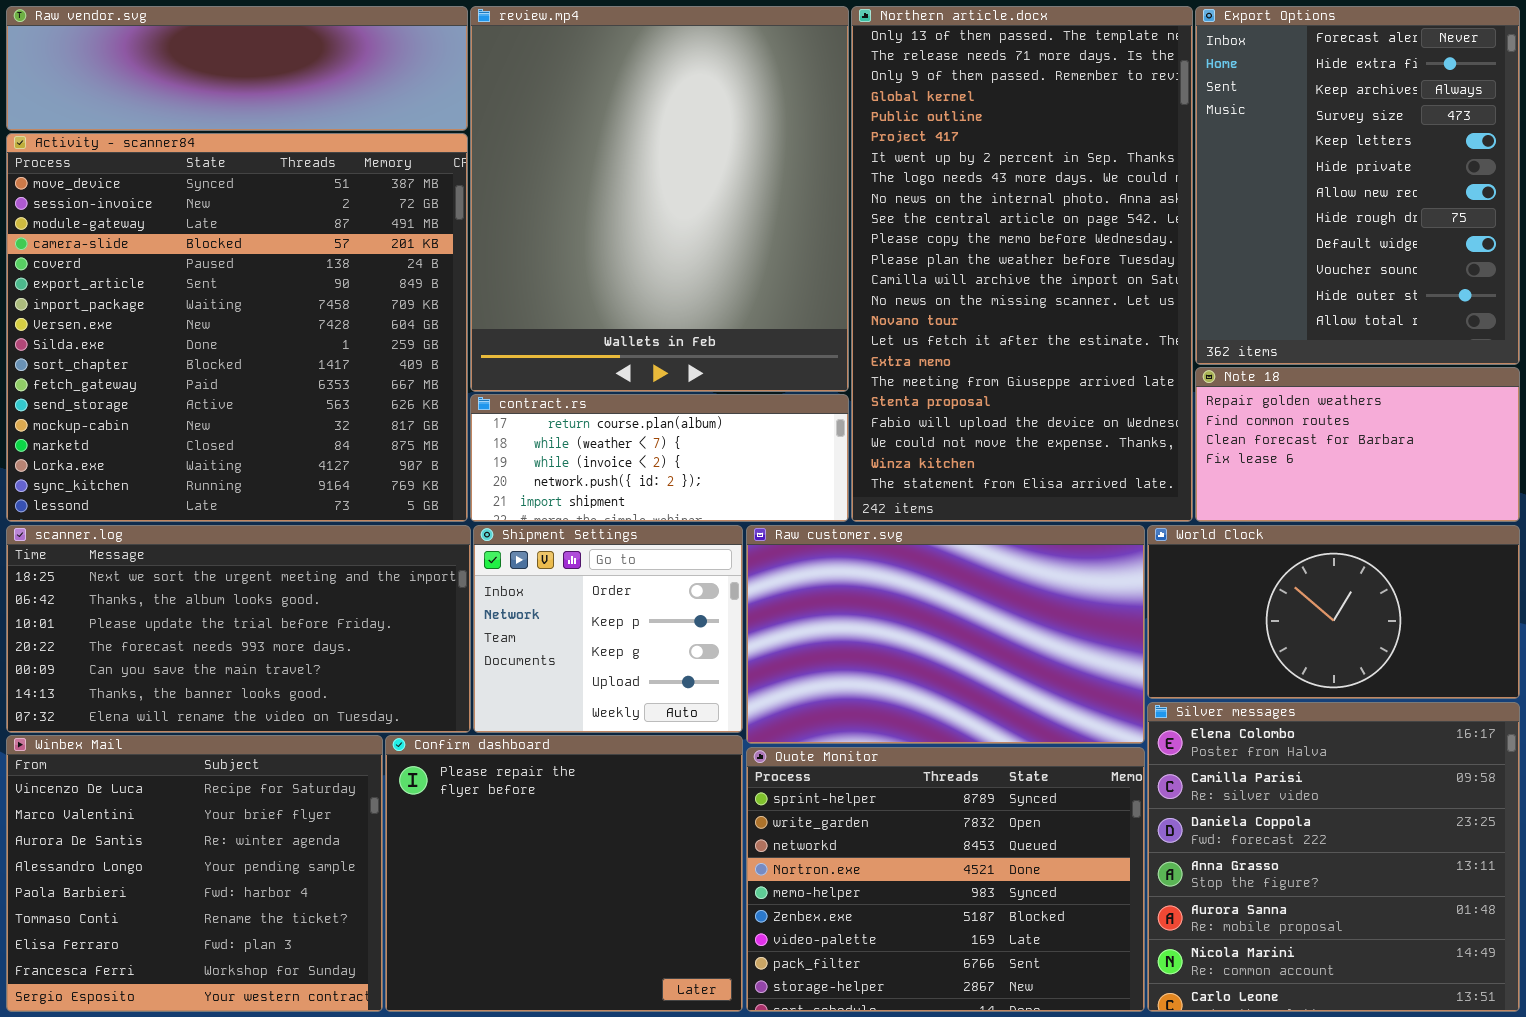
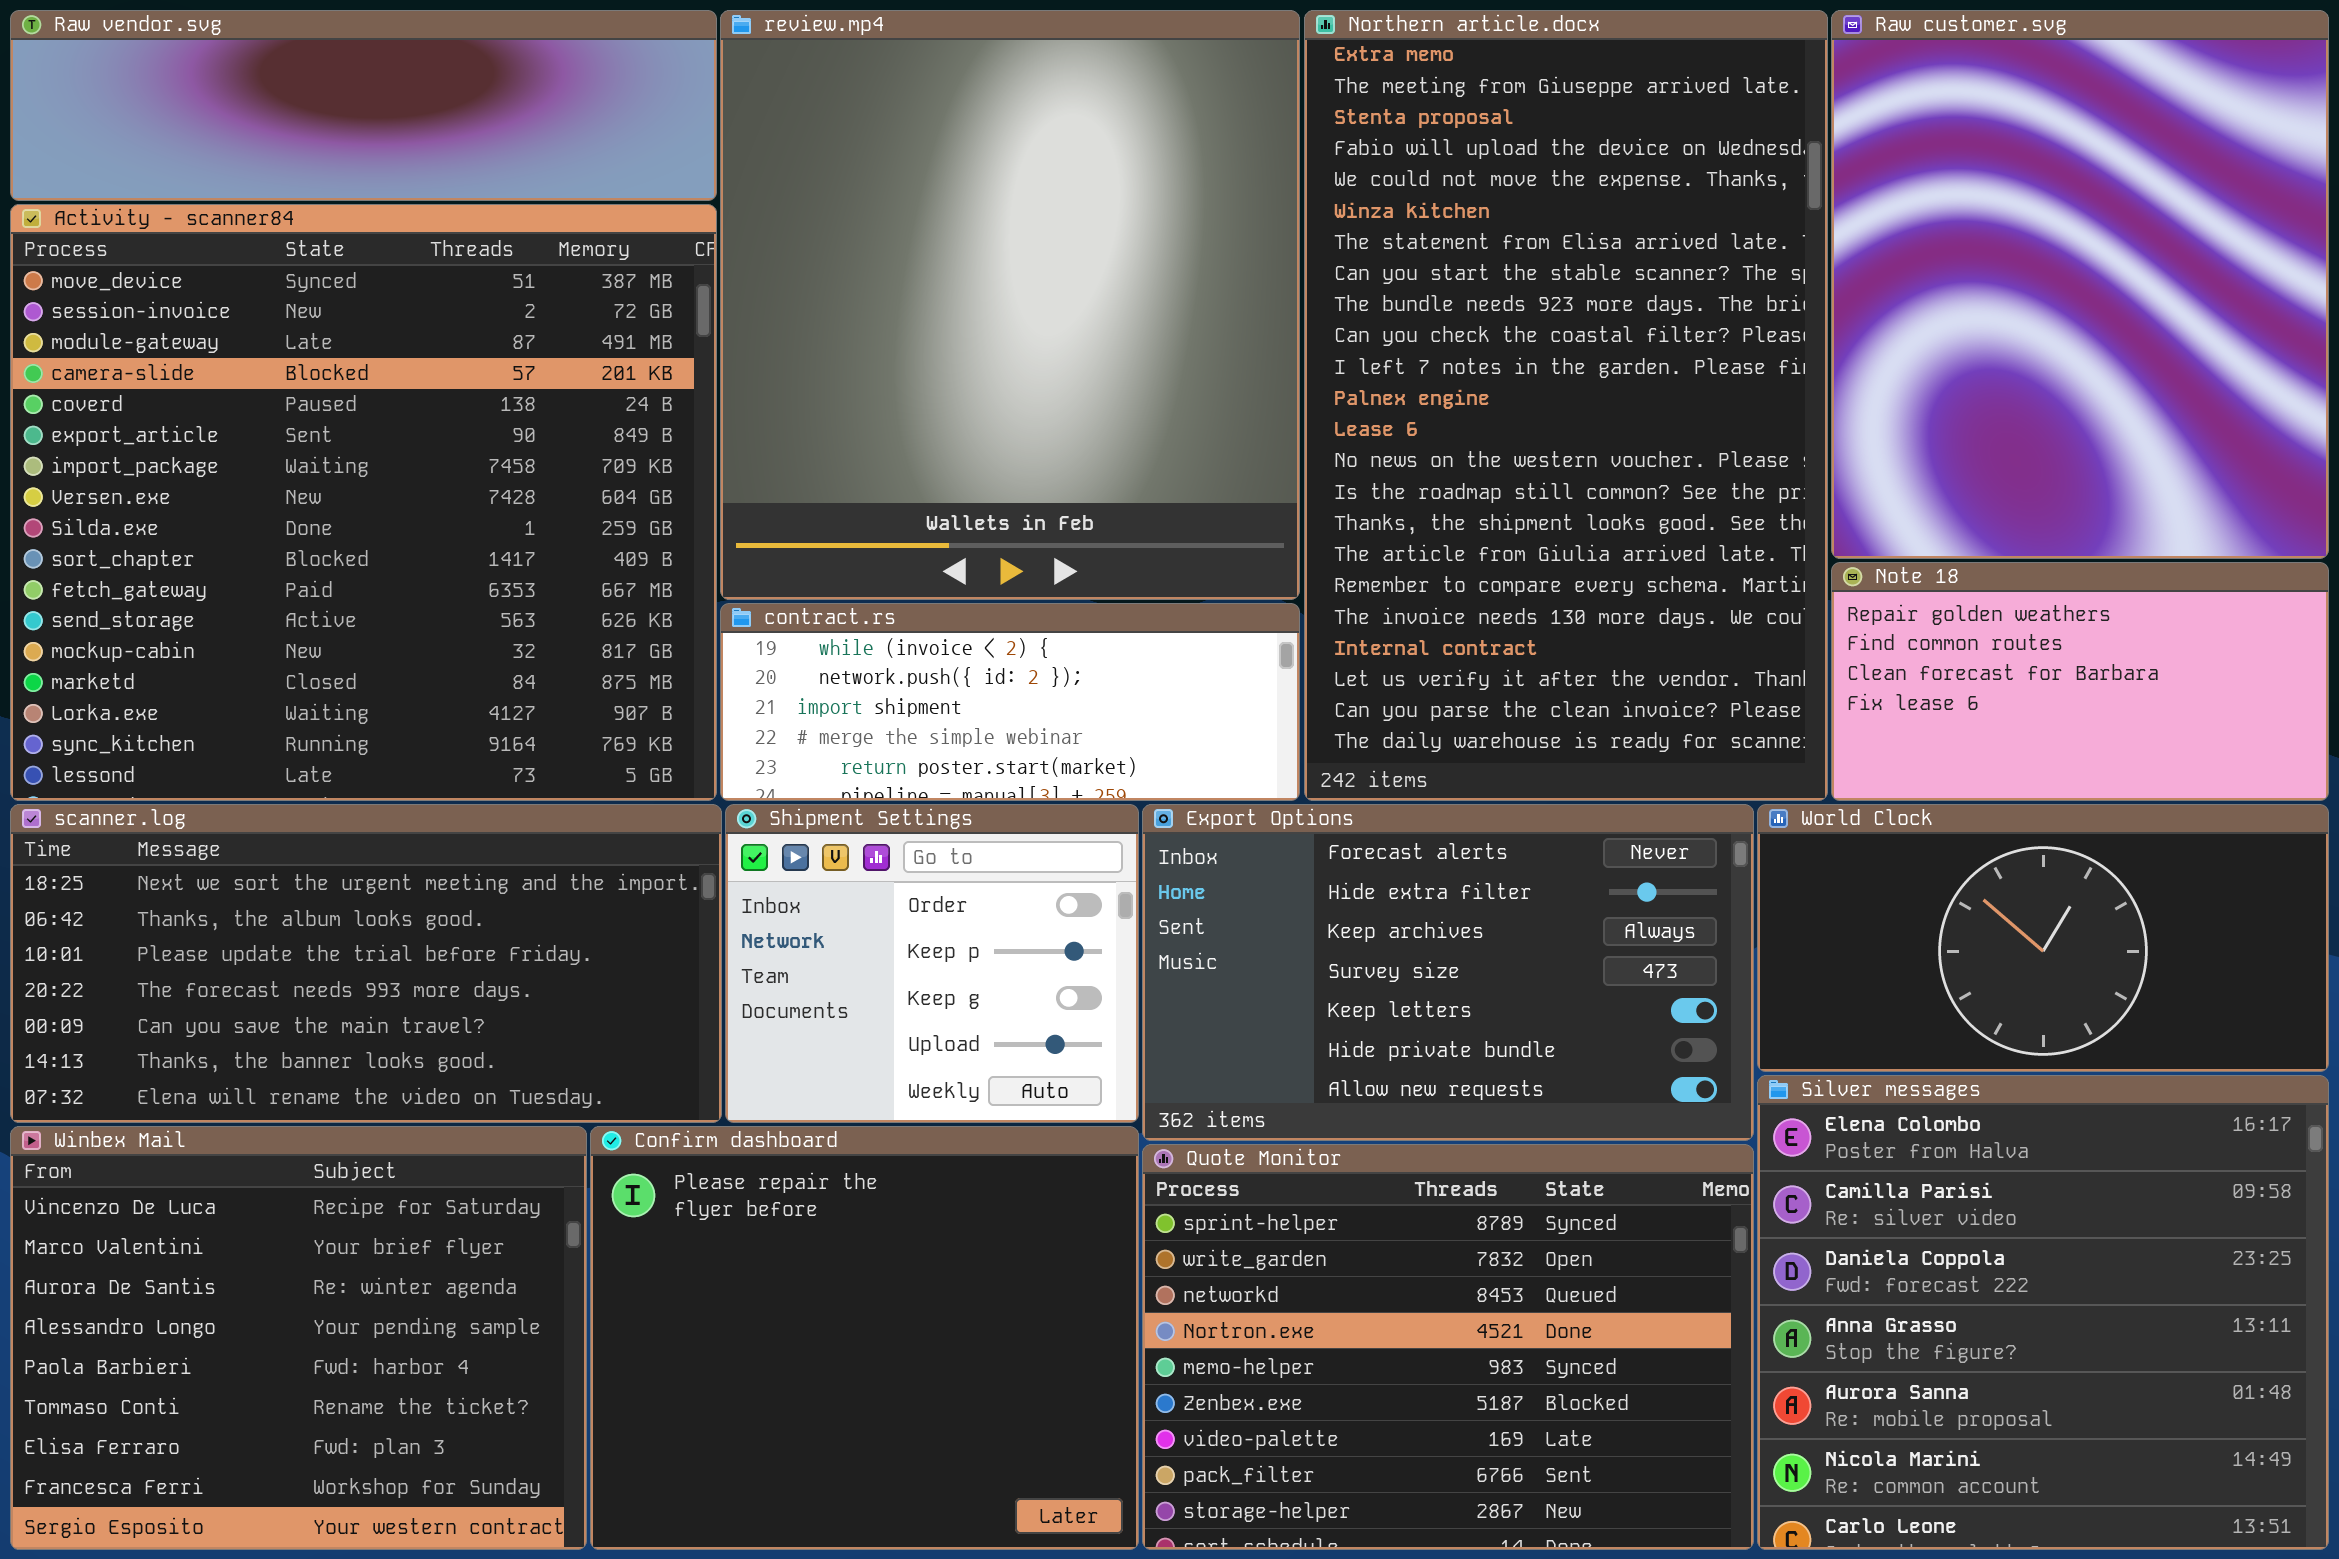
Northern article.docx: [851,6,1193,522] -> [1304,10,1828,801], scrolled down 16 rows
Export Options: [1195,6,1520,365] -> [1142,804,1754,1141], moved, resized
contract.rs: [470,394,849,522] -> [720,603,1300,801], scrolled down 2 rows
Raw customer.svg: [746,525,1145,744] -> [1831,10,2329,559], moved, resized

